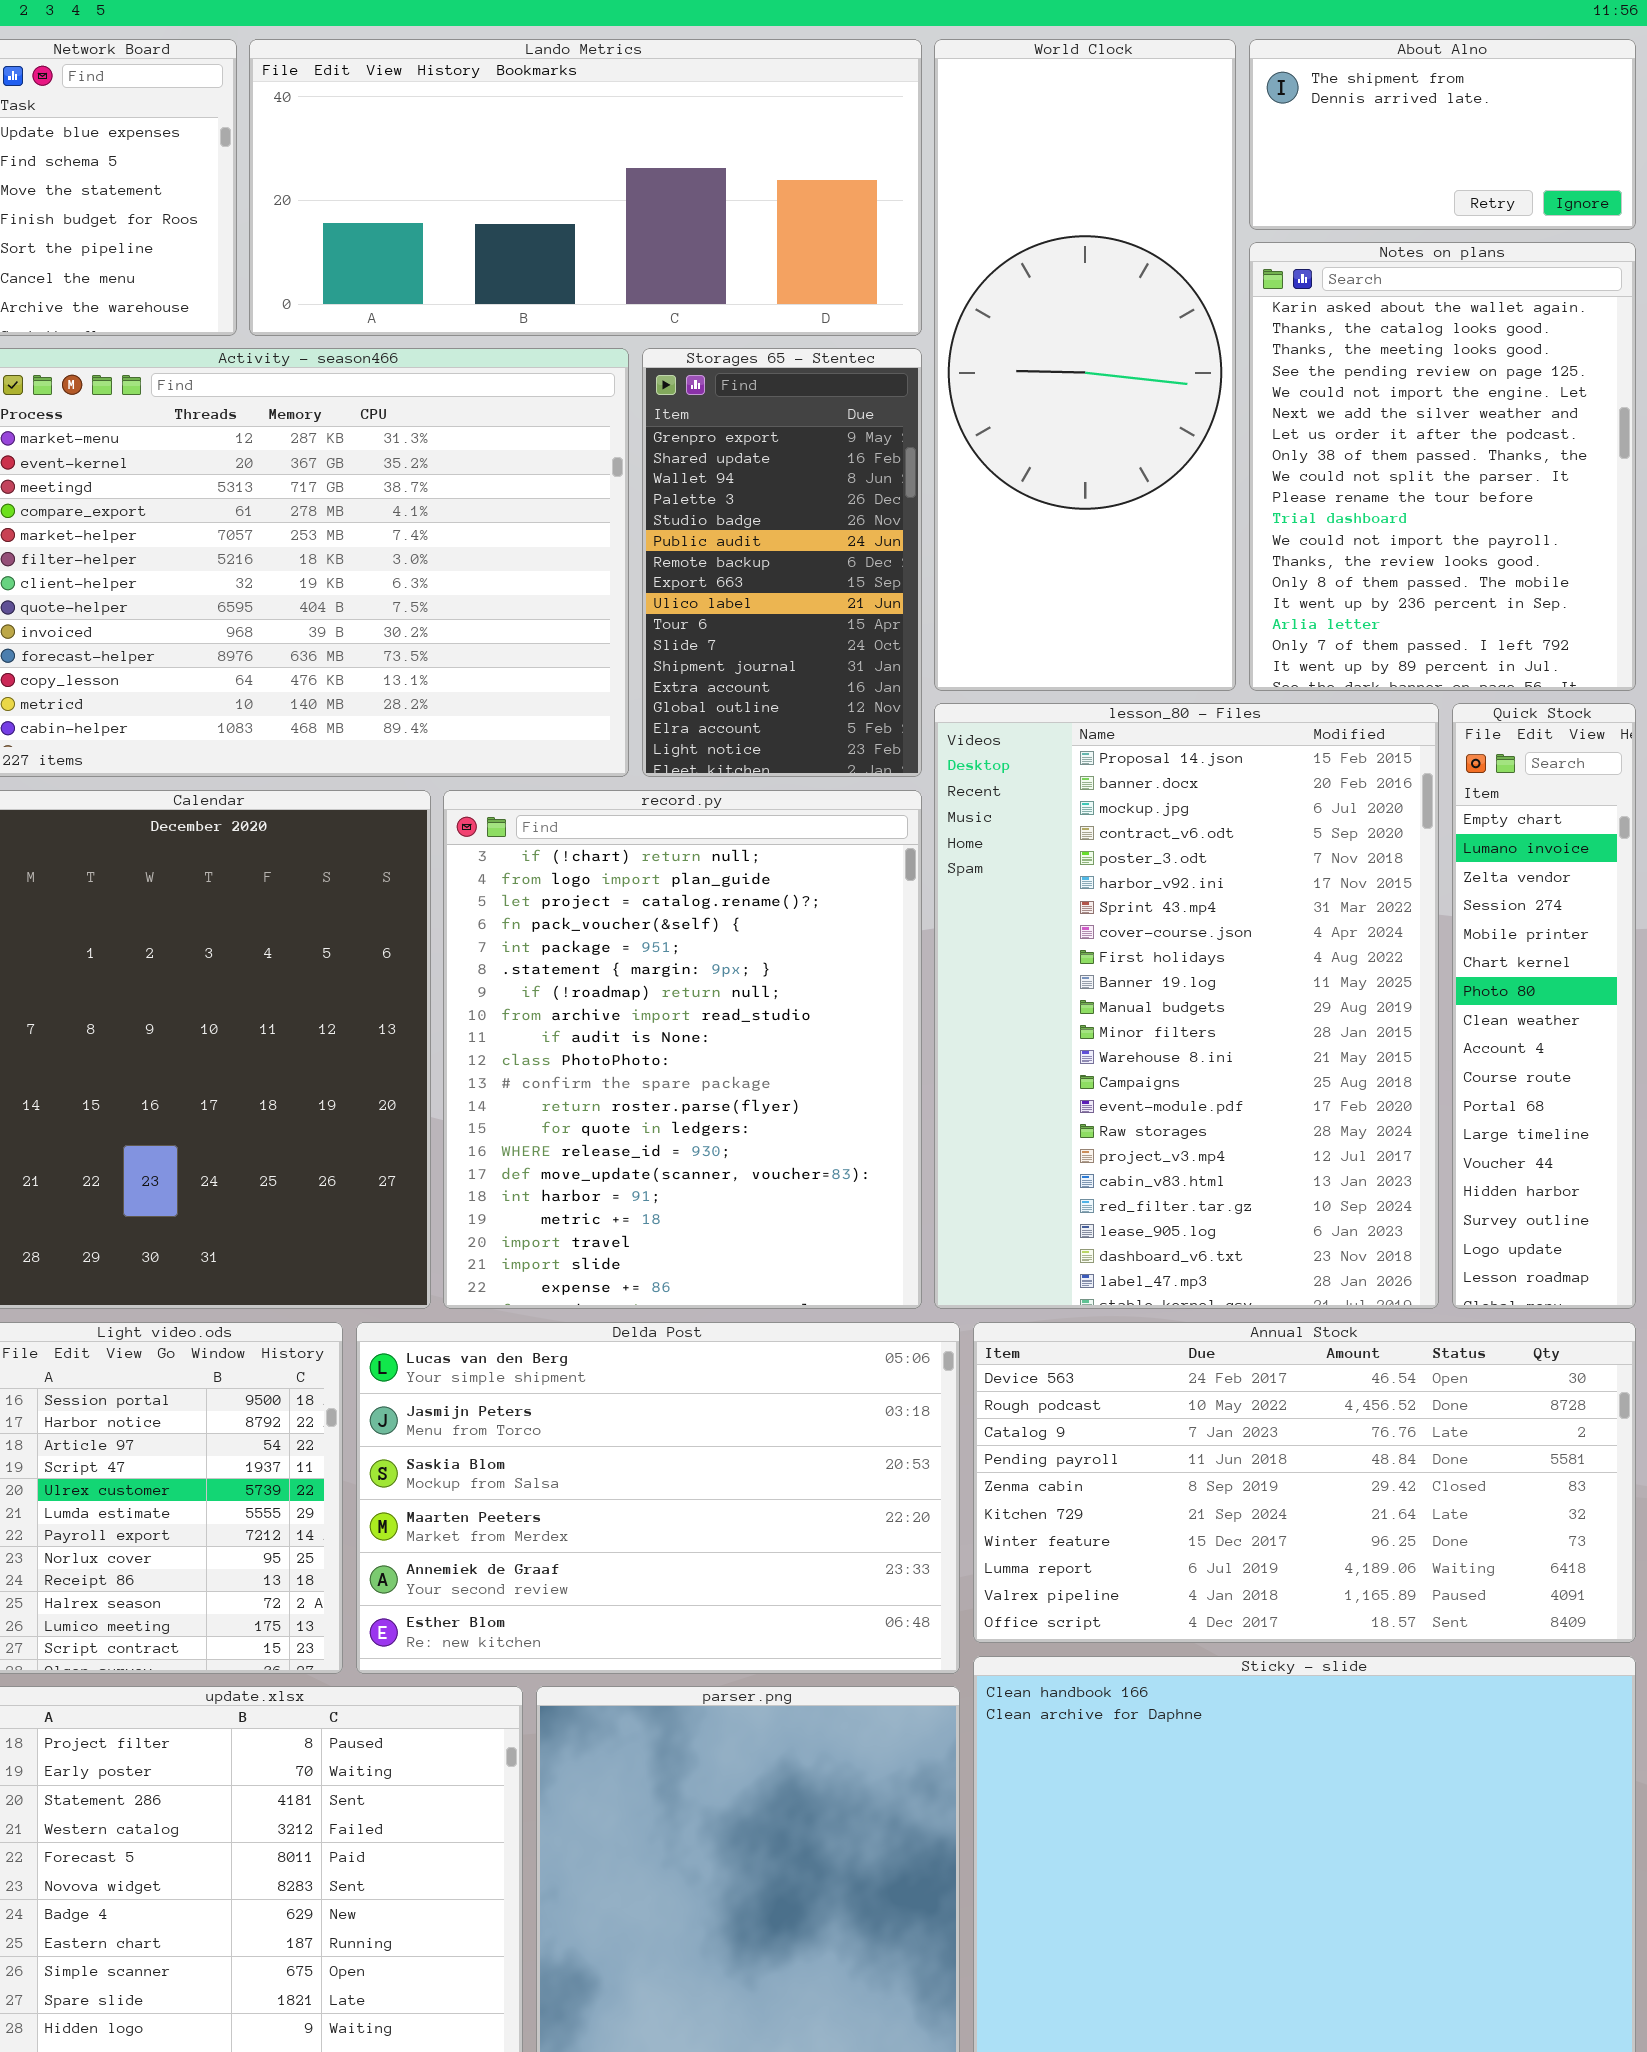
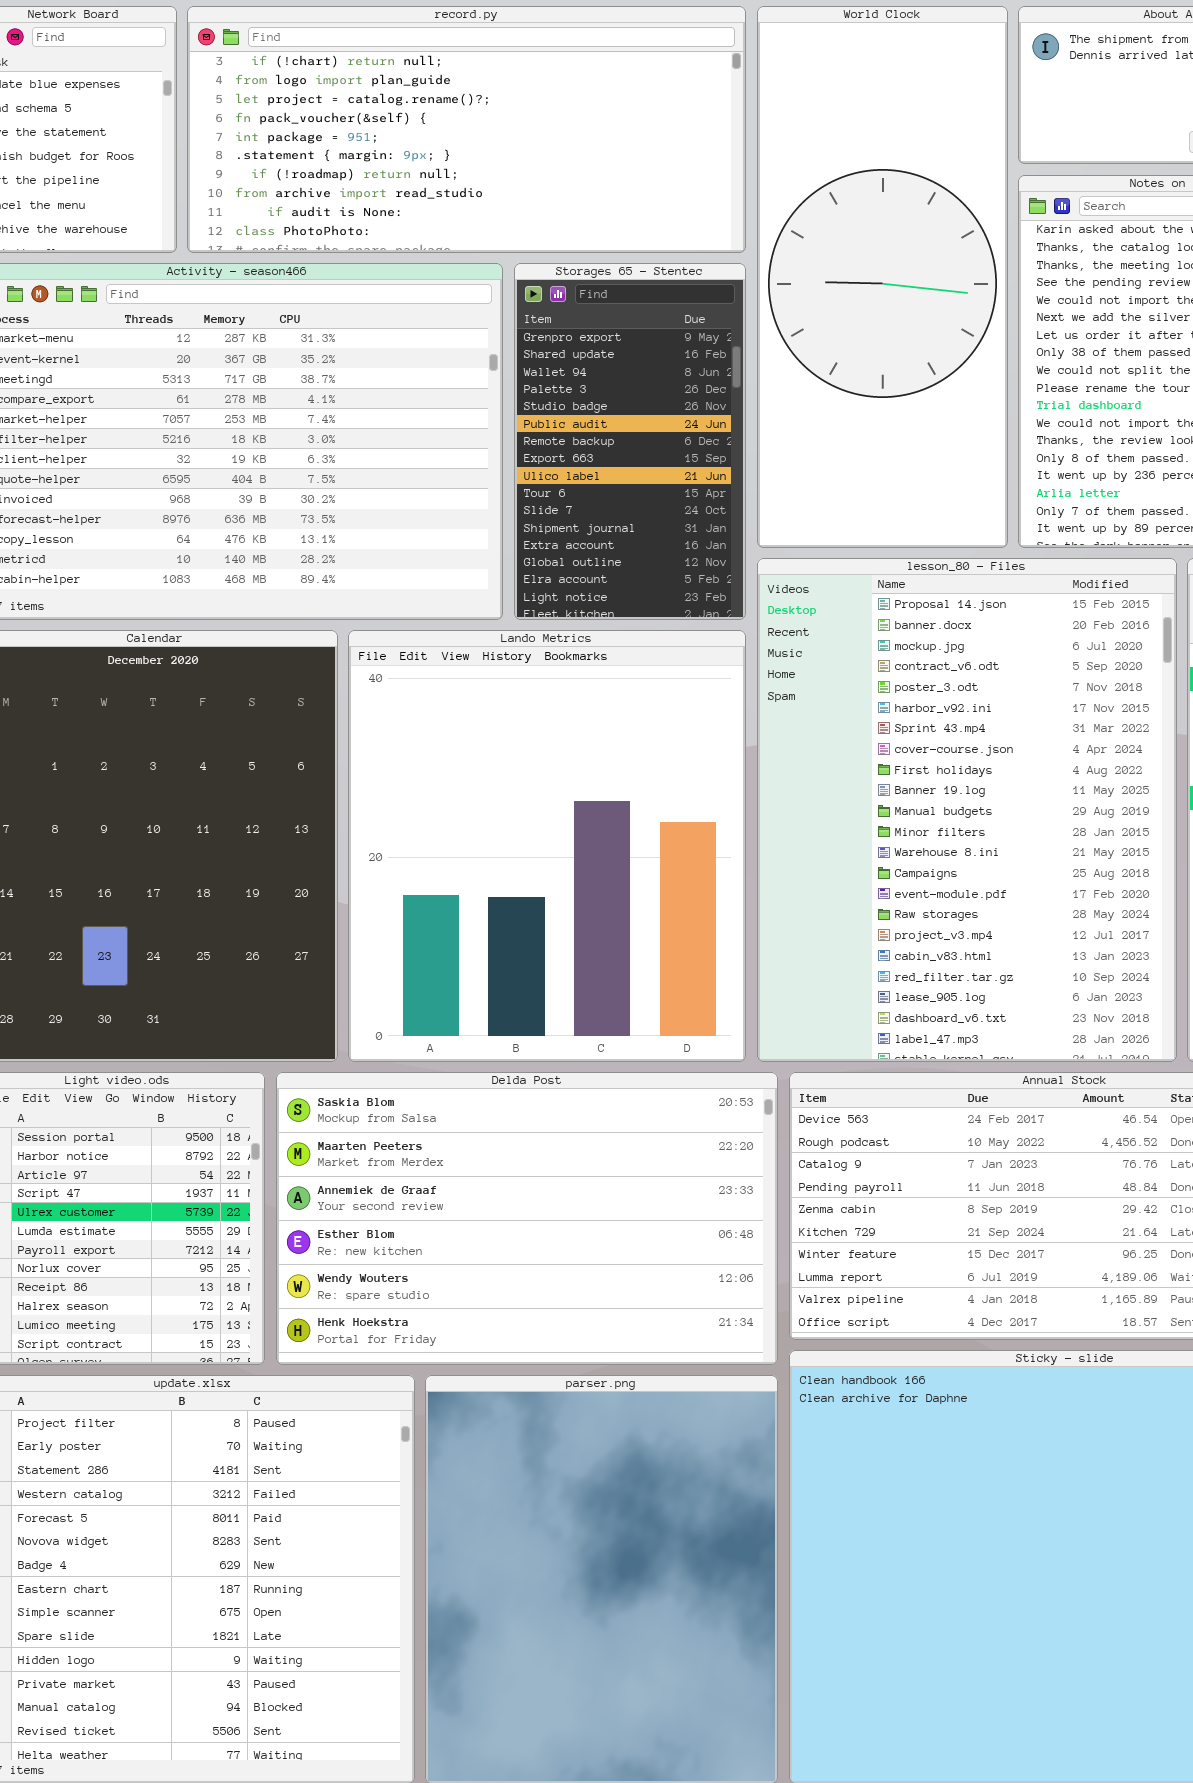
Lando Metrics: [249,39,922,336] -> [348,630,746,1062], moved, resized
record.py: [443,790,922,1309] -> [187,6,746,253], moved, resized
Delda Post: [356,1322,960,1674] -> [276,1072,778,1365], scrolled down 2 rows

